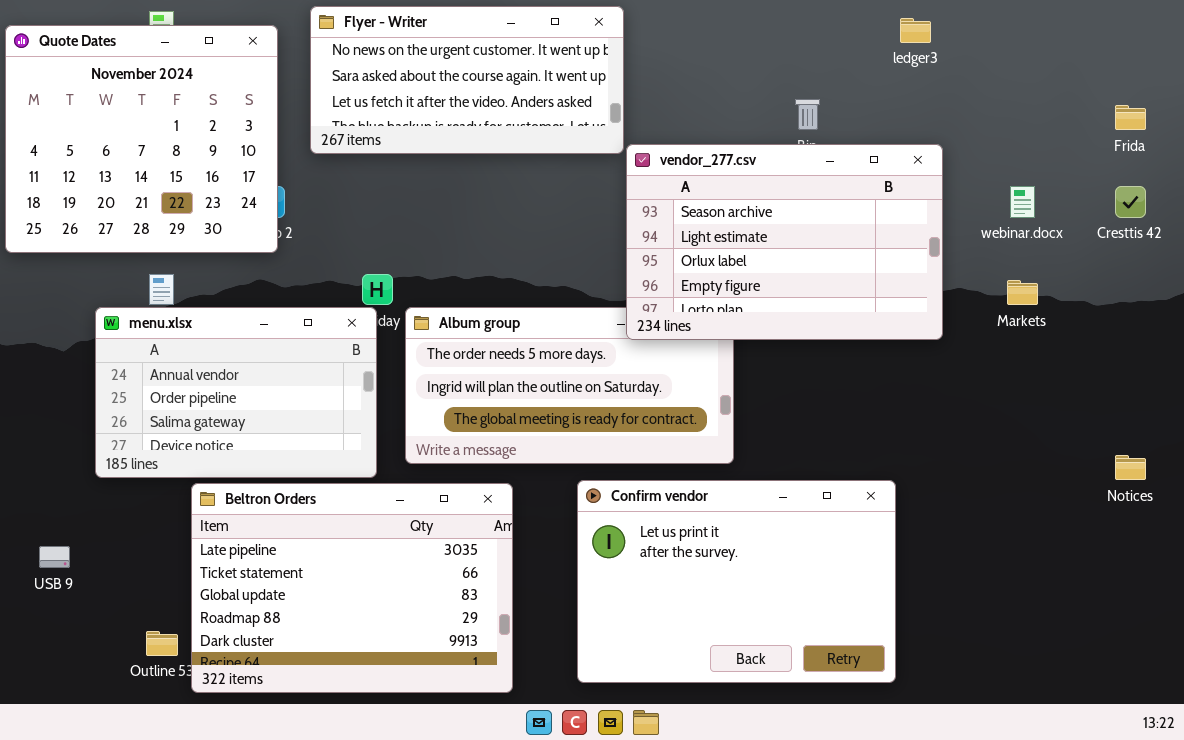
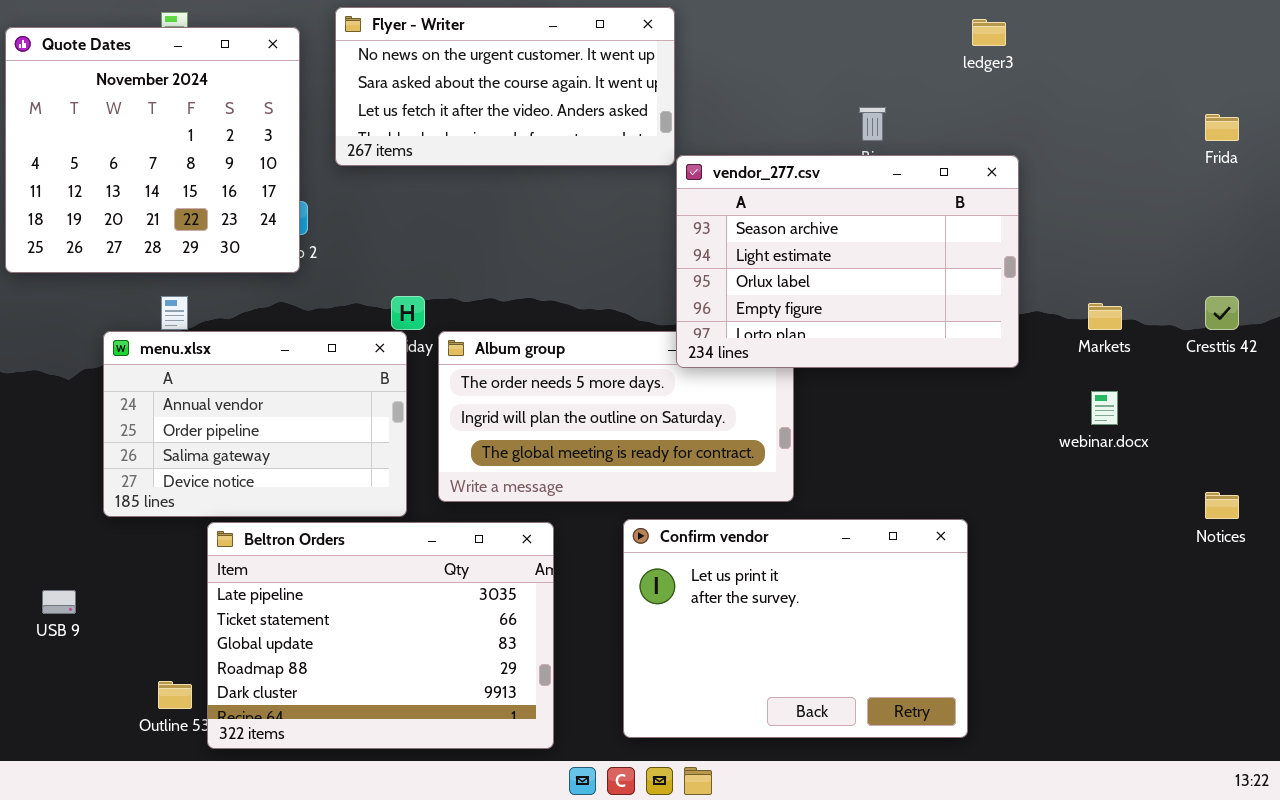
webinar.docx: [1010,186,1035,218] -> [1091,391,1118,425], moved
Cresttis 42: [1115,186,1146,218] -> [1205,296,1239,330], moved

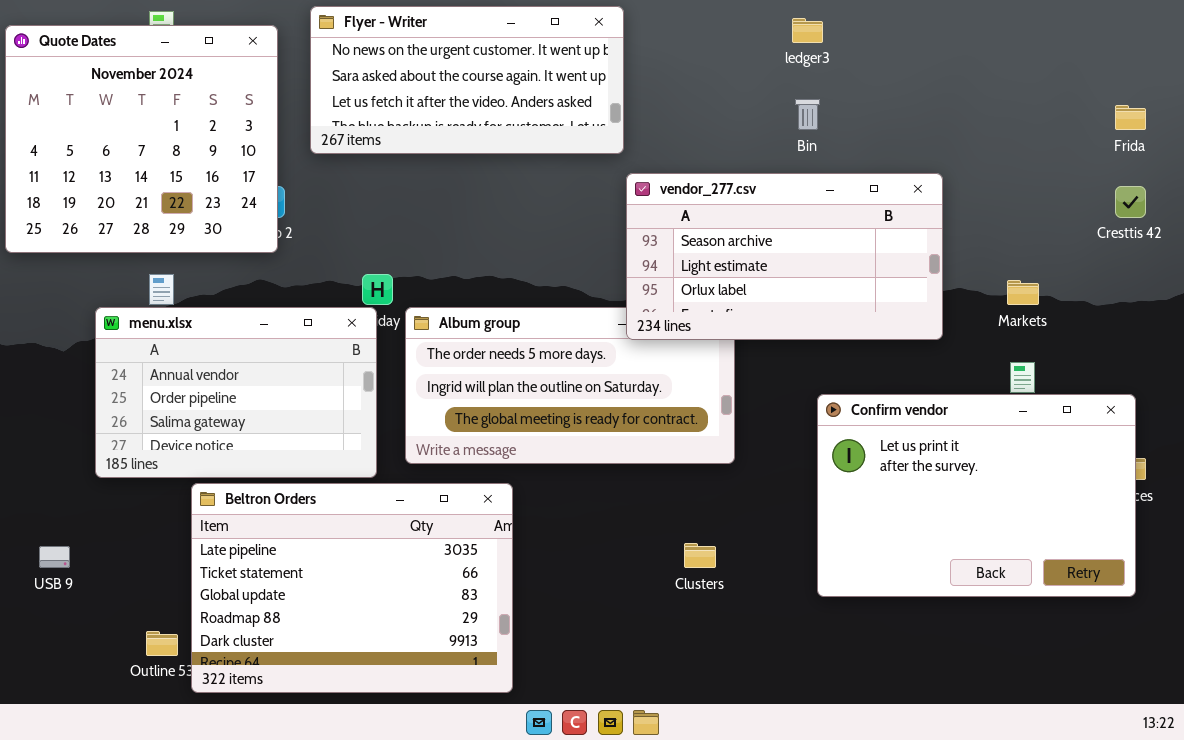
ledger3: [972,19,1006,46] -> [792,18,823,43], moved
vendor_277.csv: [676,155,1019,368] -> [626,173,943,340], resized
Cresttis 42: [1205,296,1239,330] -> [1115,186,1146,218], moved
Confirm vendor: [623,519,968,738] -> [817,394,1136,597], moved

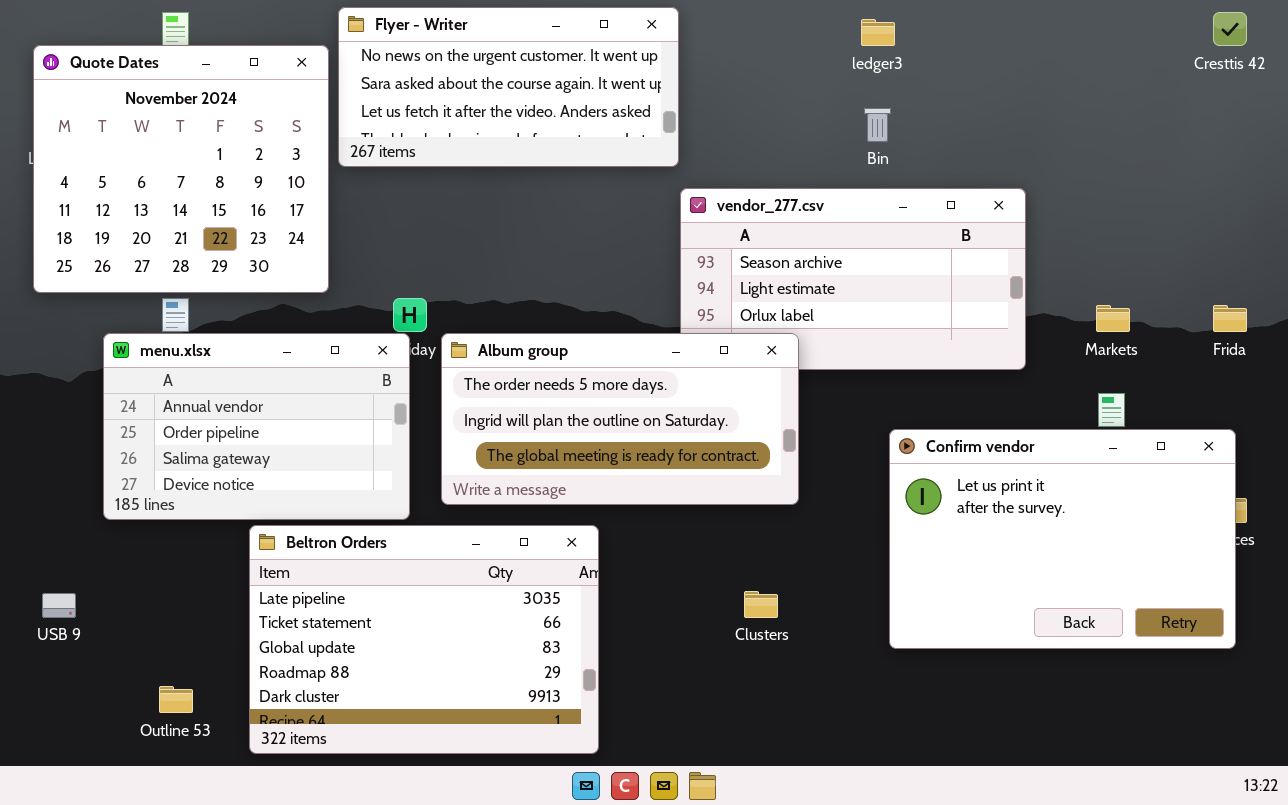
Quote Dates: [5,25,278,253] -> [33,45,329,293], moved
Frida: [1115,105,1146,130] -> [1213,305,1247,332], moved
Cresttis 42: [1115,186,1146,218] -> [1213,12,1247,46], moved
Album group: [405,307,735,464] -> [441,333,799,505], raised
Beltron Orders: [191,483,513,693] -> [249,525,599,754], moved

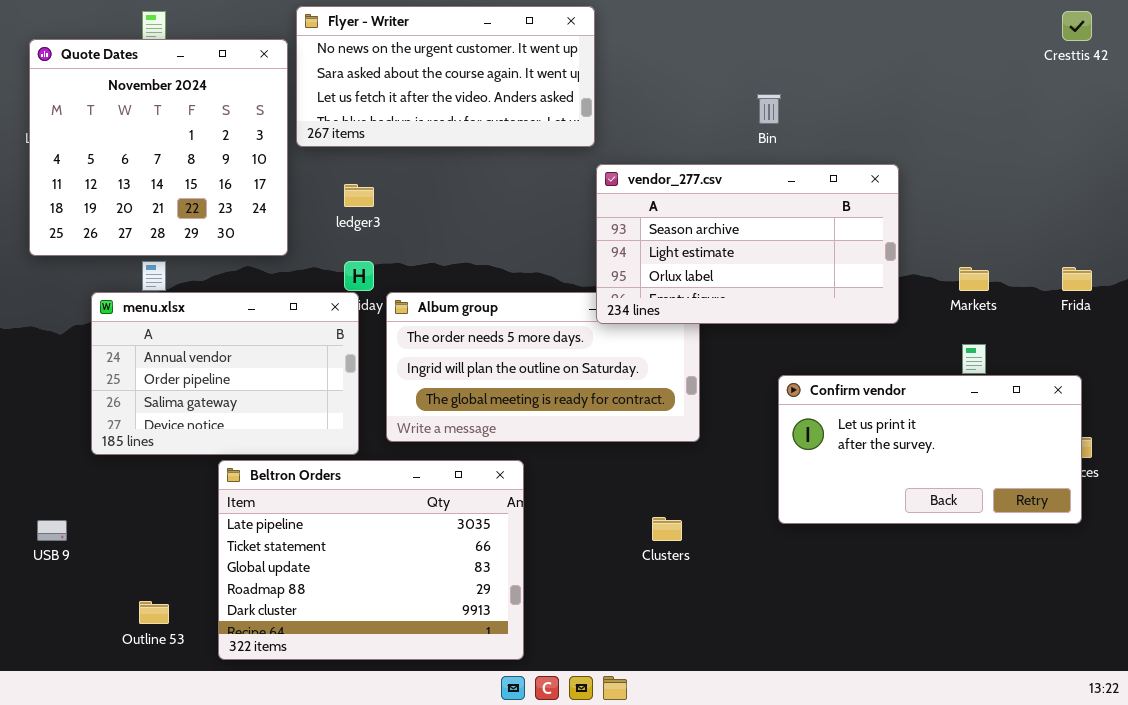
ledger3: [861,19,895,46] -> [344,184,374,207], moved
vendor_277.csv: [680,188,1026,370] -> [596,164,899,324], raised
Confirm vendor: [889,429,1236,649] -> [778,375,1082,524], resized

